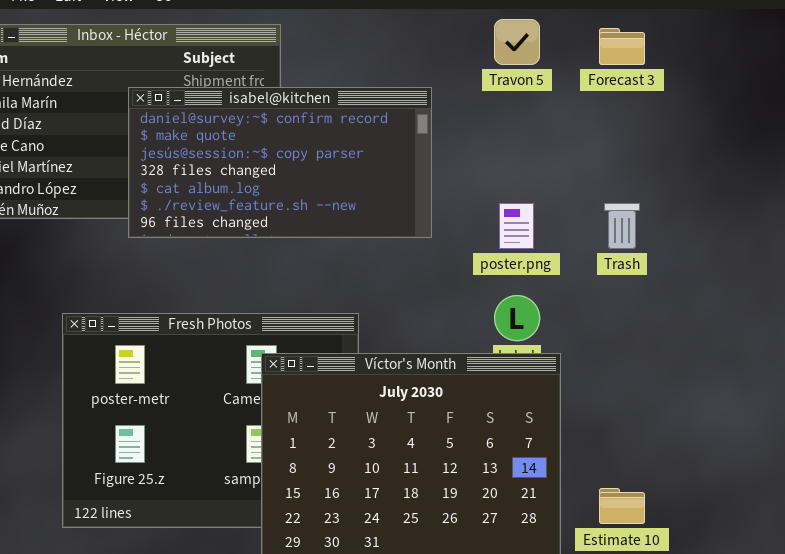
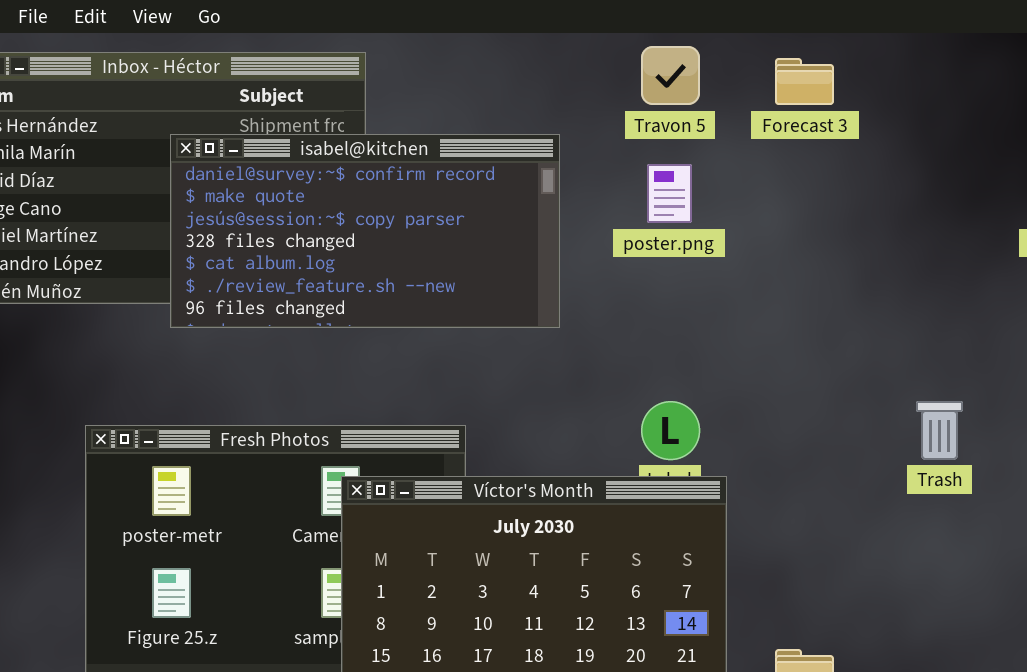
poster.png: [499,203,534,249] -> [647,164,692,223], moved
Trash: [604,203,640,249] -> [916,401,963,460], moved

